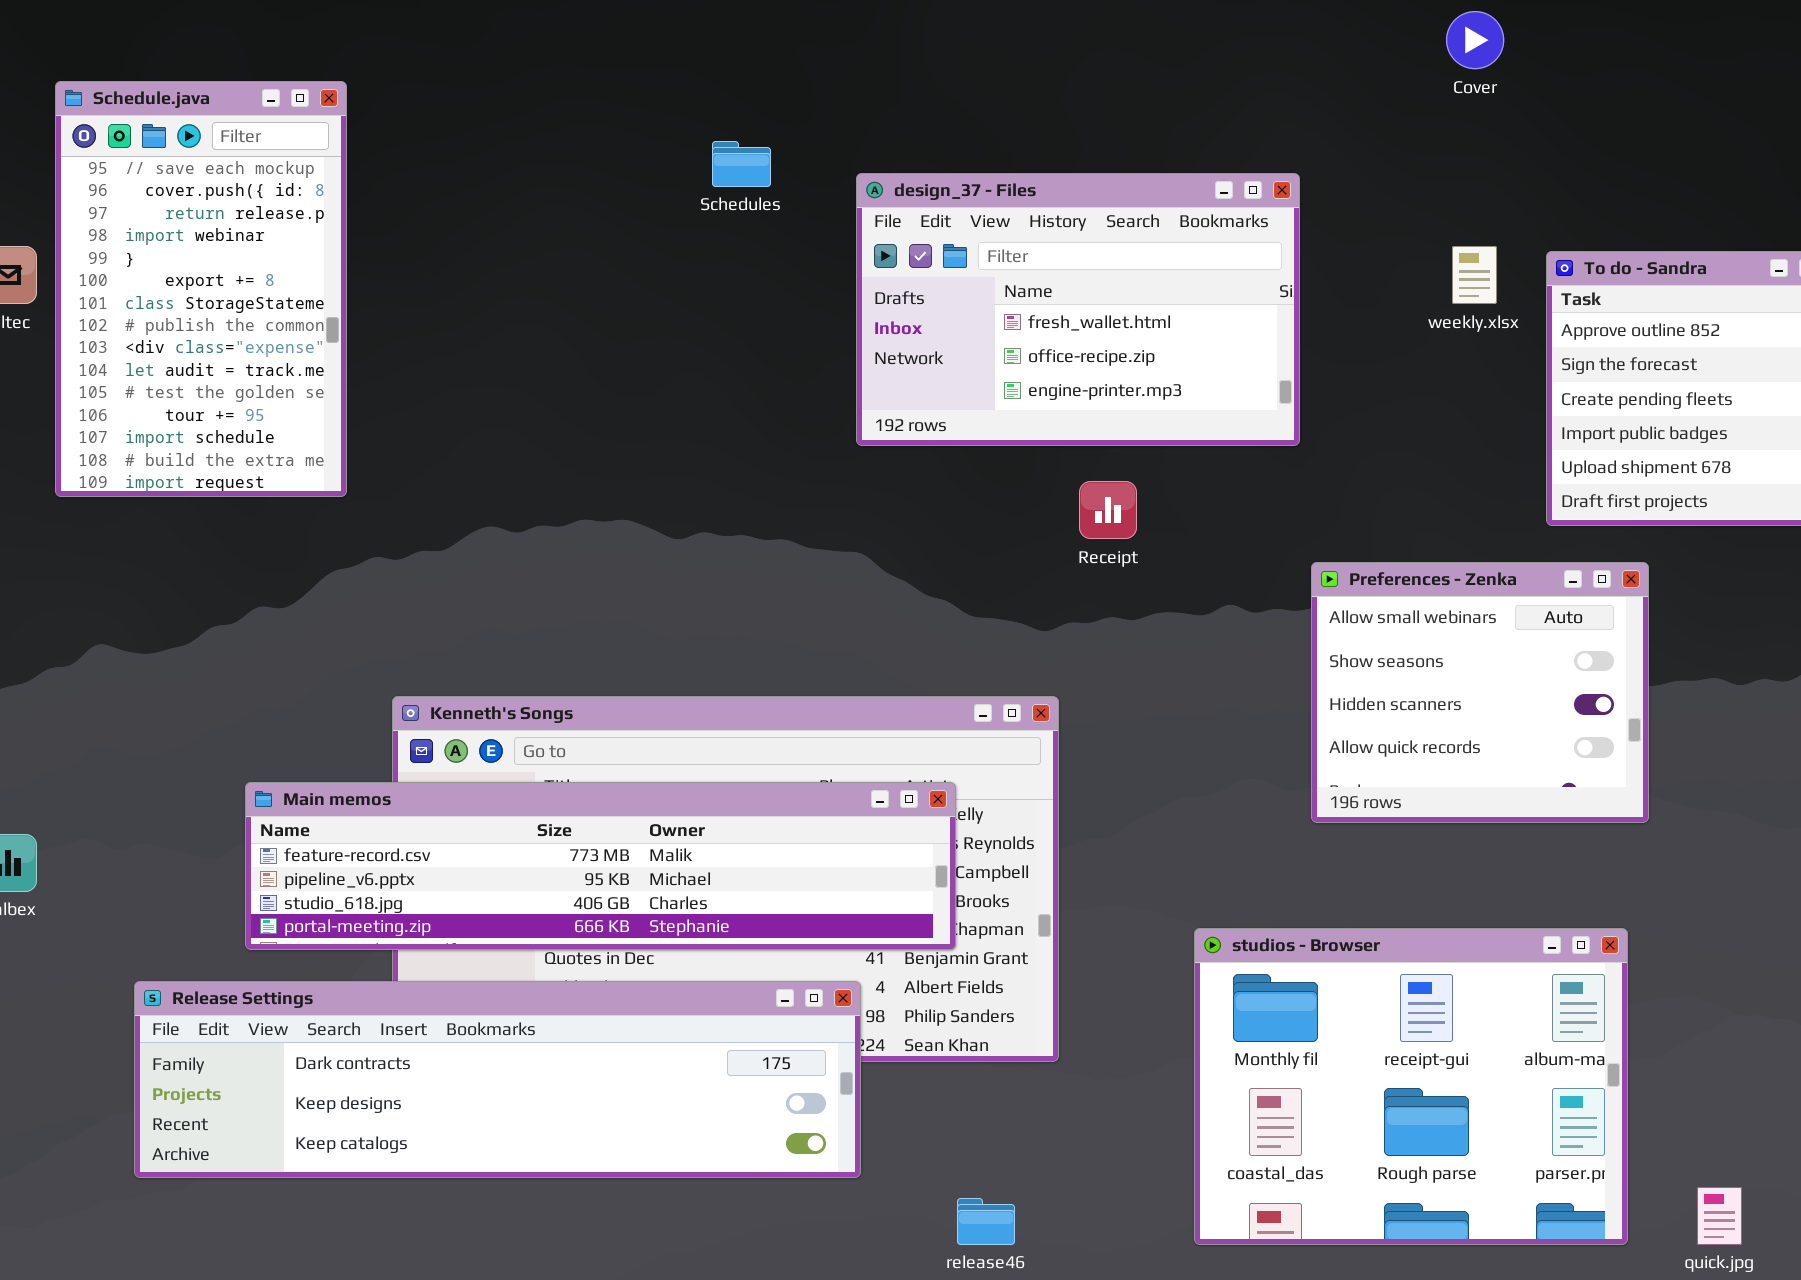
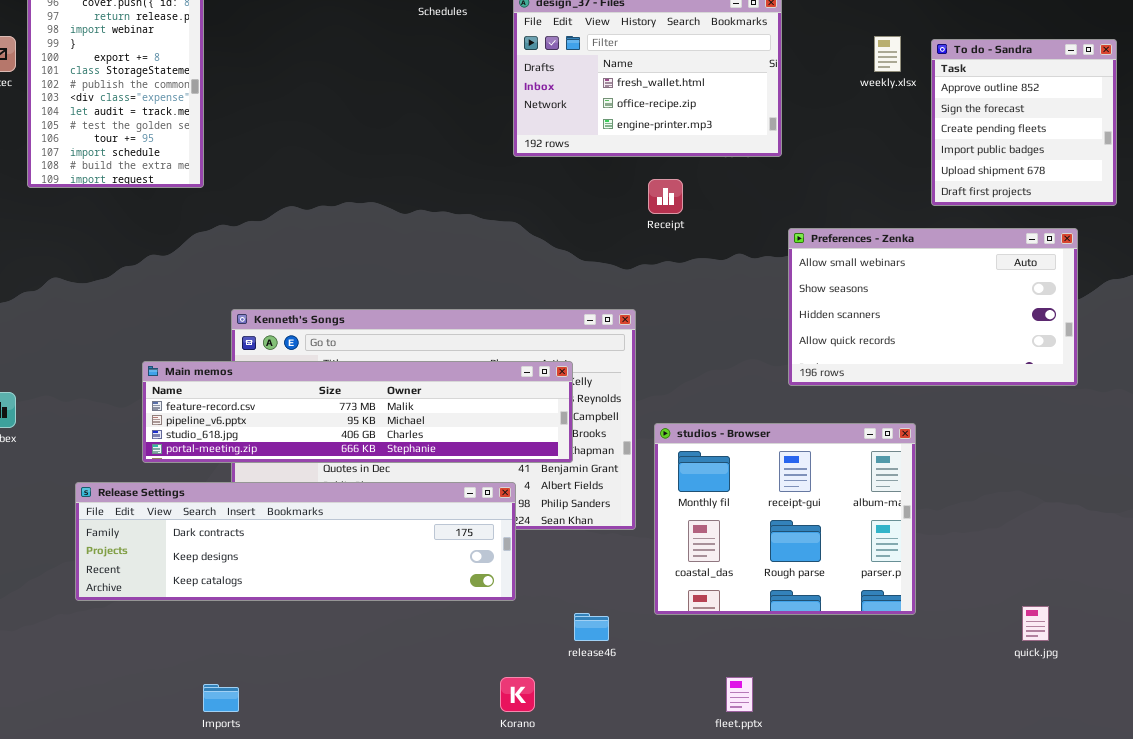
Preferences - Zenka: [1311,562,1649,823] -> [788,228,1078,386], resized
studios - Browser: [1194,928,1628,1245] -> [654,423,916,615], moved

